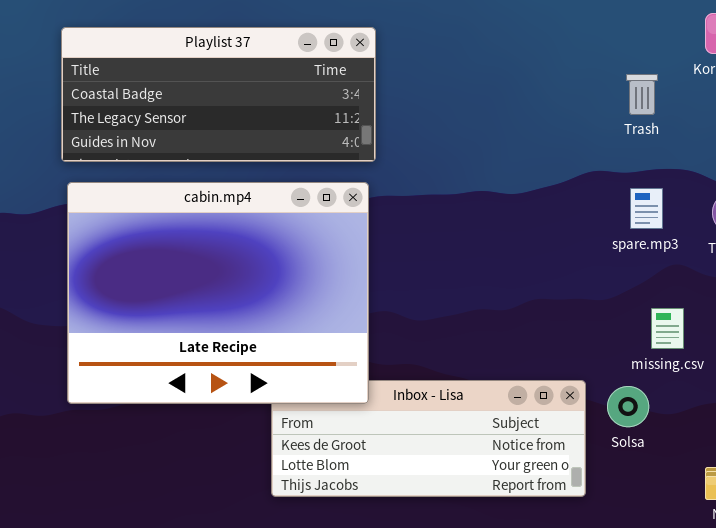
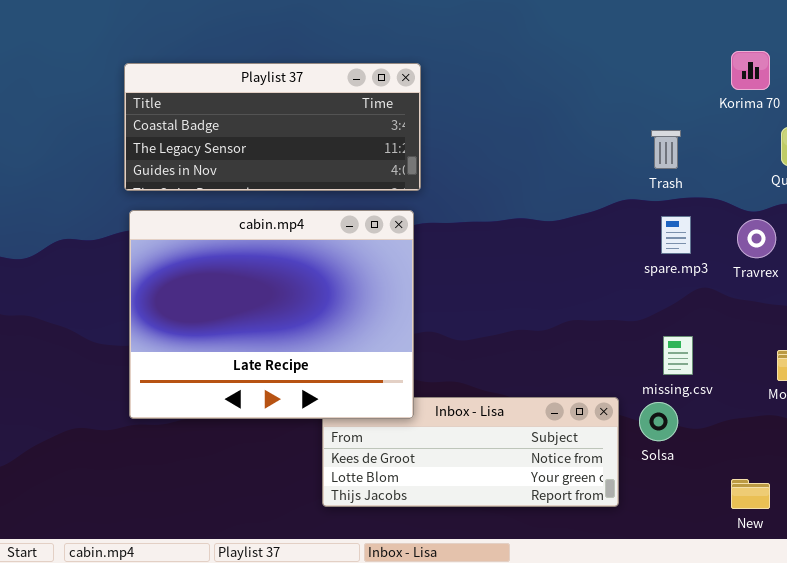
Trash: [626,74,658,115] -> [651,130,681,169], moved
missing.csv: [651,308,684,349] -> [663,336,693,375], moved

